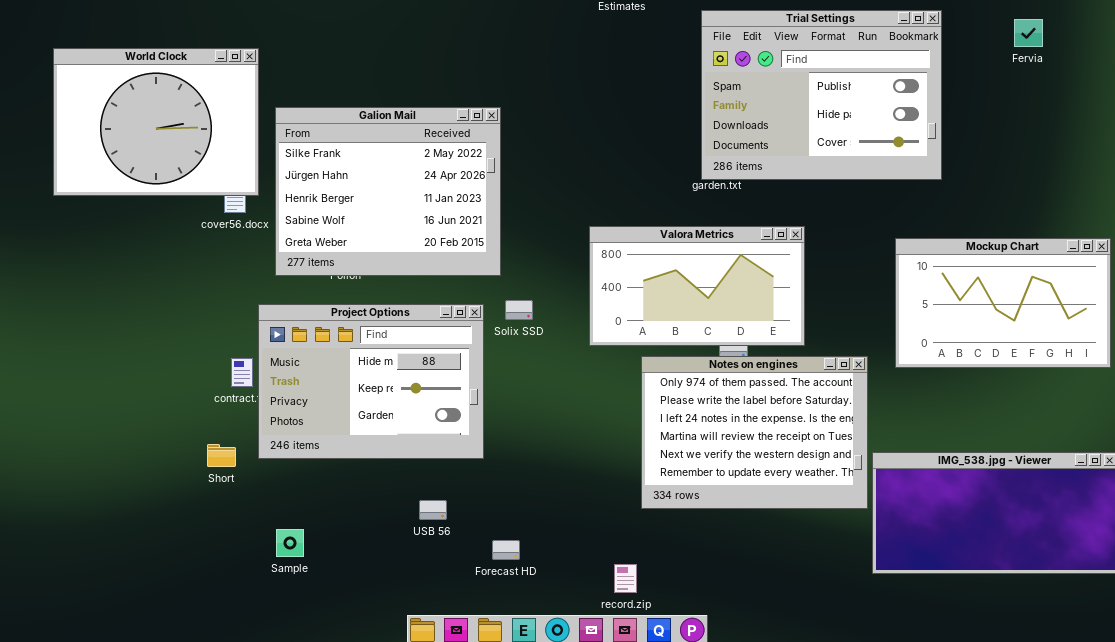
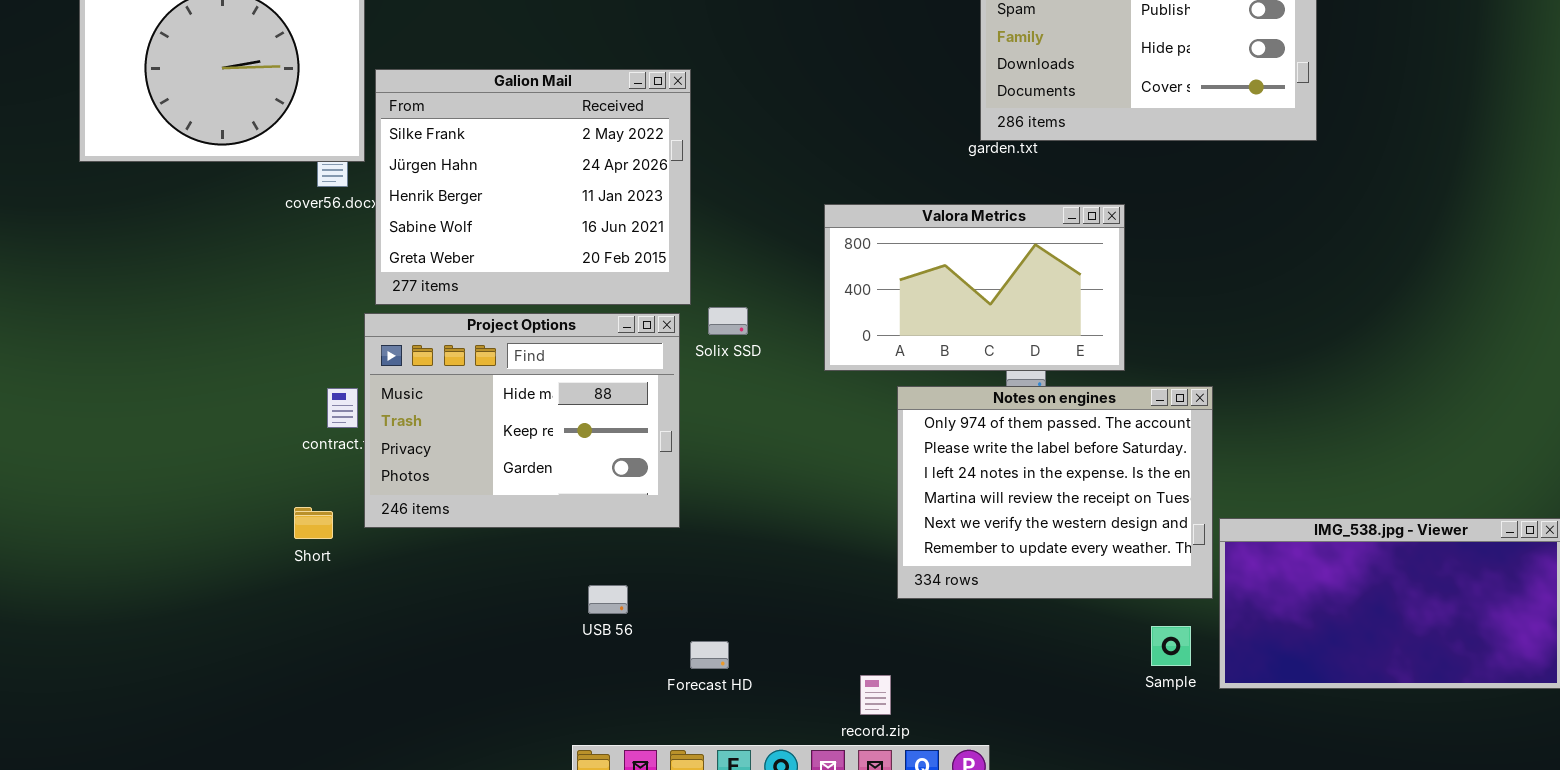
Galion Mail: [275,107,501,276] -> [375,69,691,305], moved
Mockup Chart: [895,238,1111,368] -> none, closed
Sample: [276,529,304,557] -> [1151,626,1191,666], moved

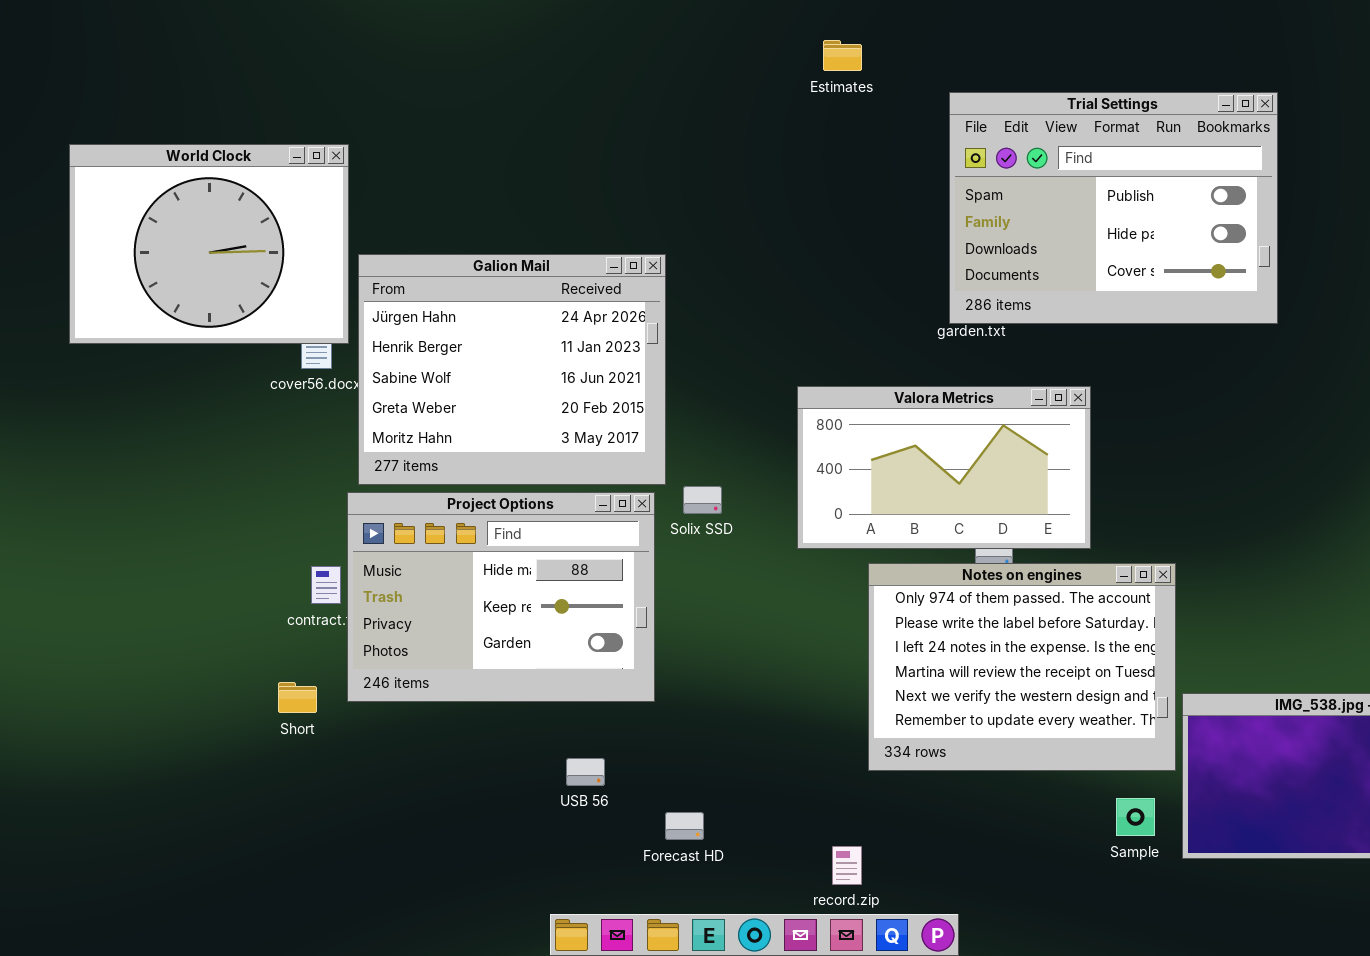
Galion Mail: [375,69,691,305] -> [358,254,666,485], scrolled down 1 row

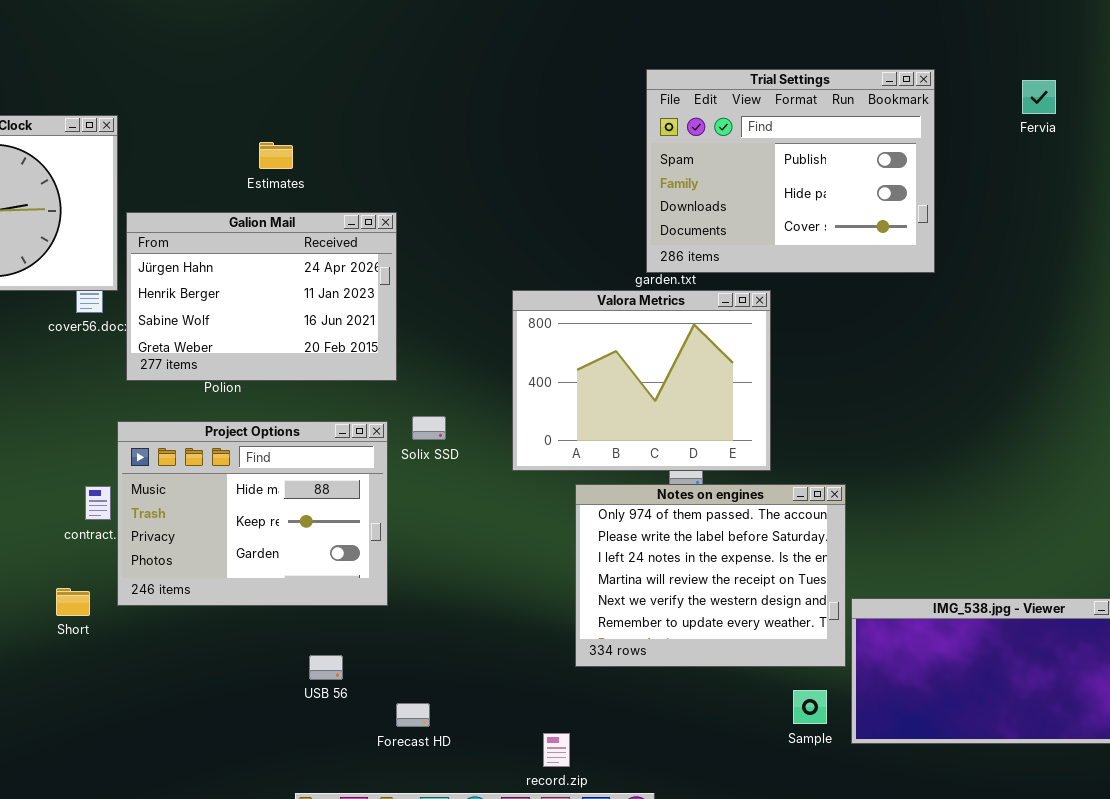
Estimates: [823,40,862,71] -> [259,142,293,169], moved
Galion Mail: [358,254,666,485] -> [126,212,397,381], resized
Valora Metrics: [797,386,1091,549] -> [512,290,771,471], resized

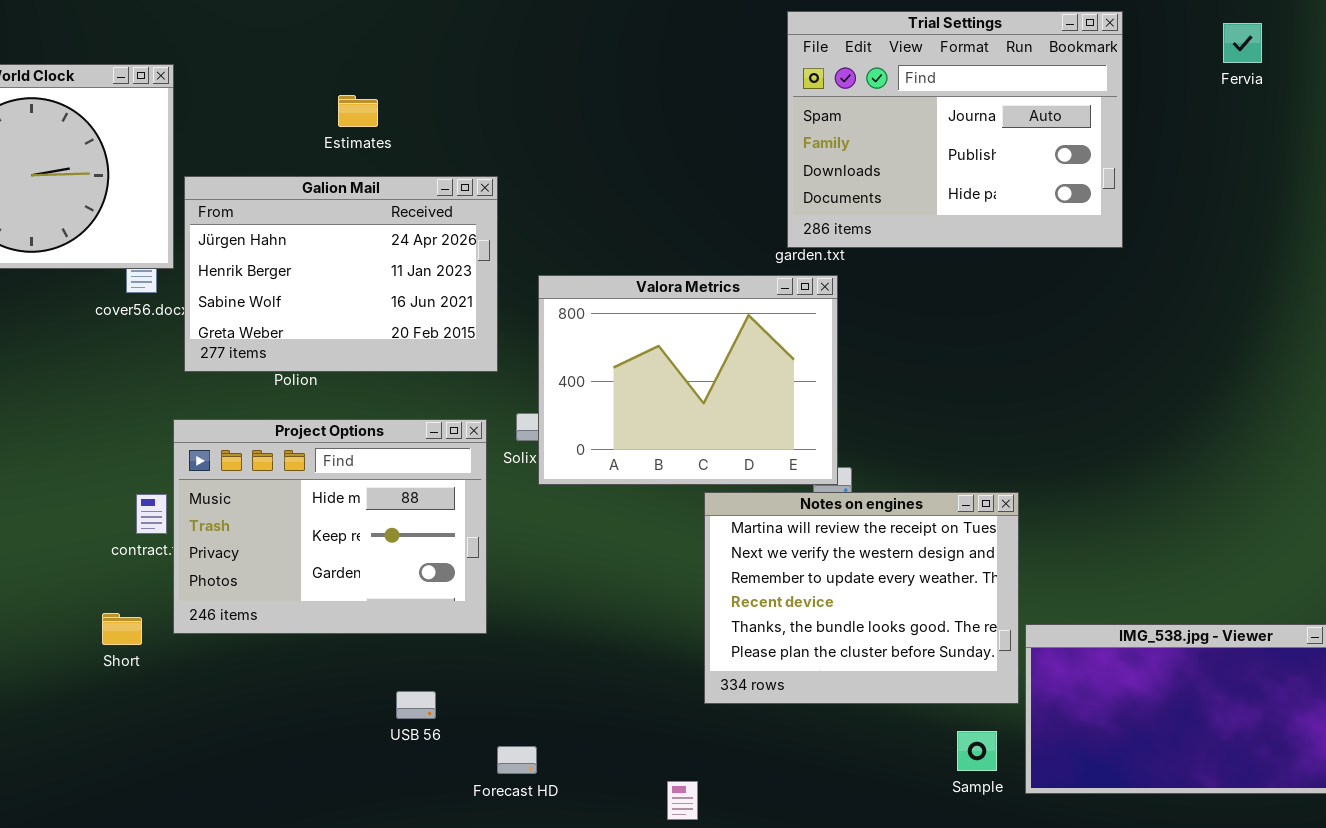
Trial Settings: [646,69,935,273] -> [787,11,1123,248], scrolled up 1 row
Valora Metrics: [512,290,771,471] -> [538,275,838,485], moved
Notes on engines: [575,484,846,667] -> [704,492,1019,704], scrolled down 3 rows

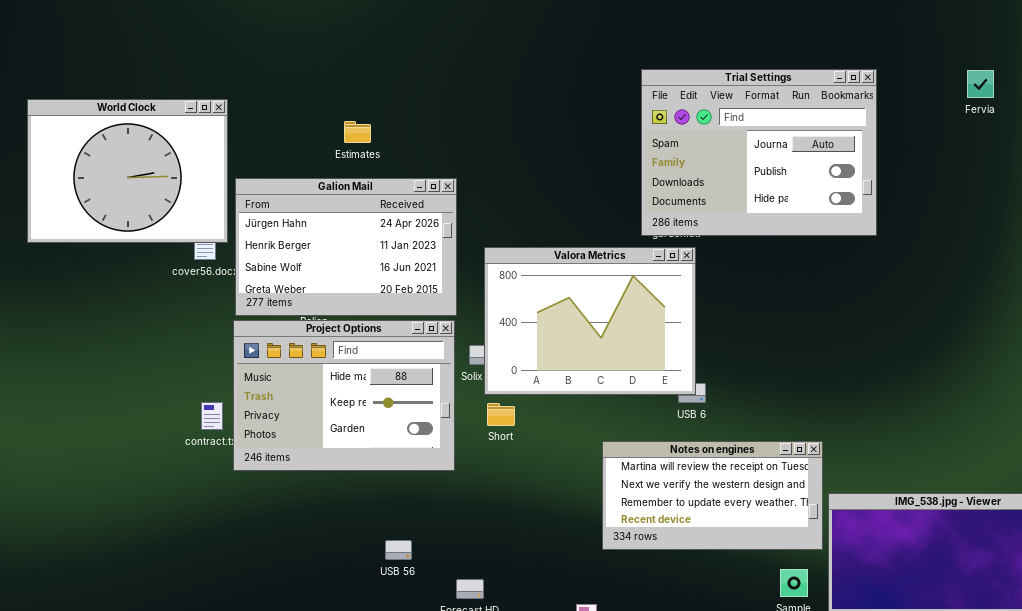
Trial Settings: [787,11,1123,248] -> [641,69,877,236], moved
Project Options: [173,419,487,634] -> [233,320,455,471], moved
Notes on engines: [704,492,1019,704] -> [602,441,823,550], resized
Short: [102,613,142,645] -> [487,403,515,426], moved

